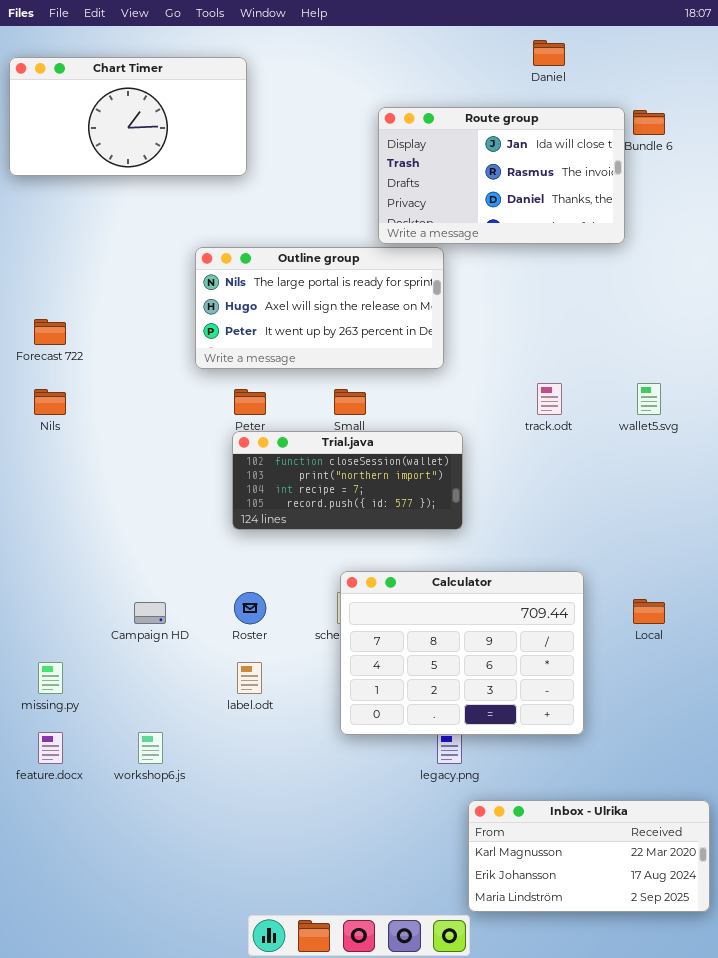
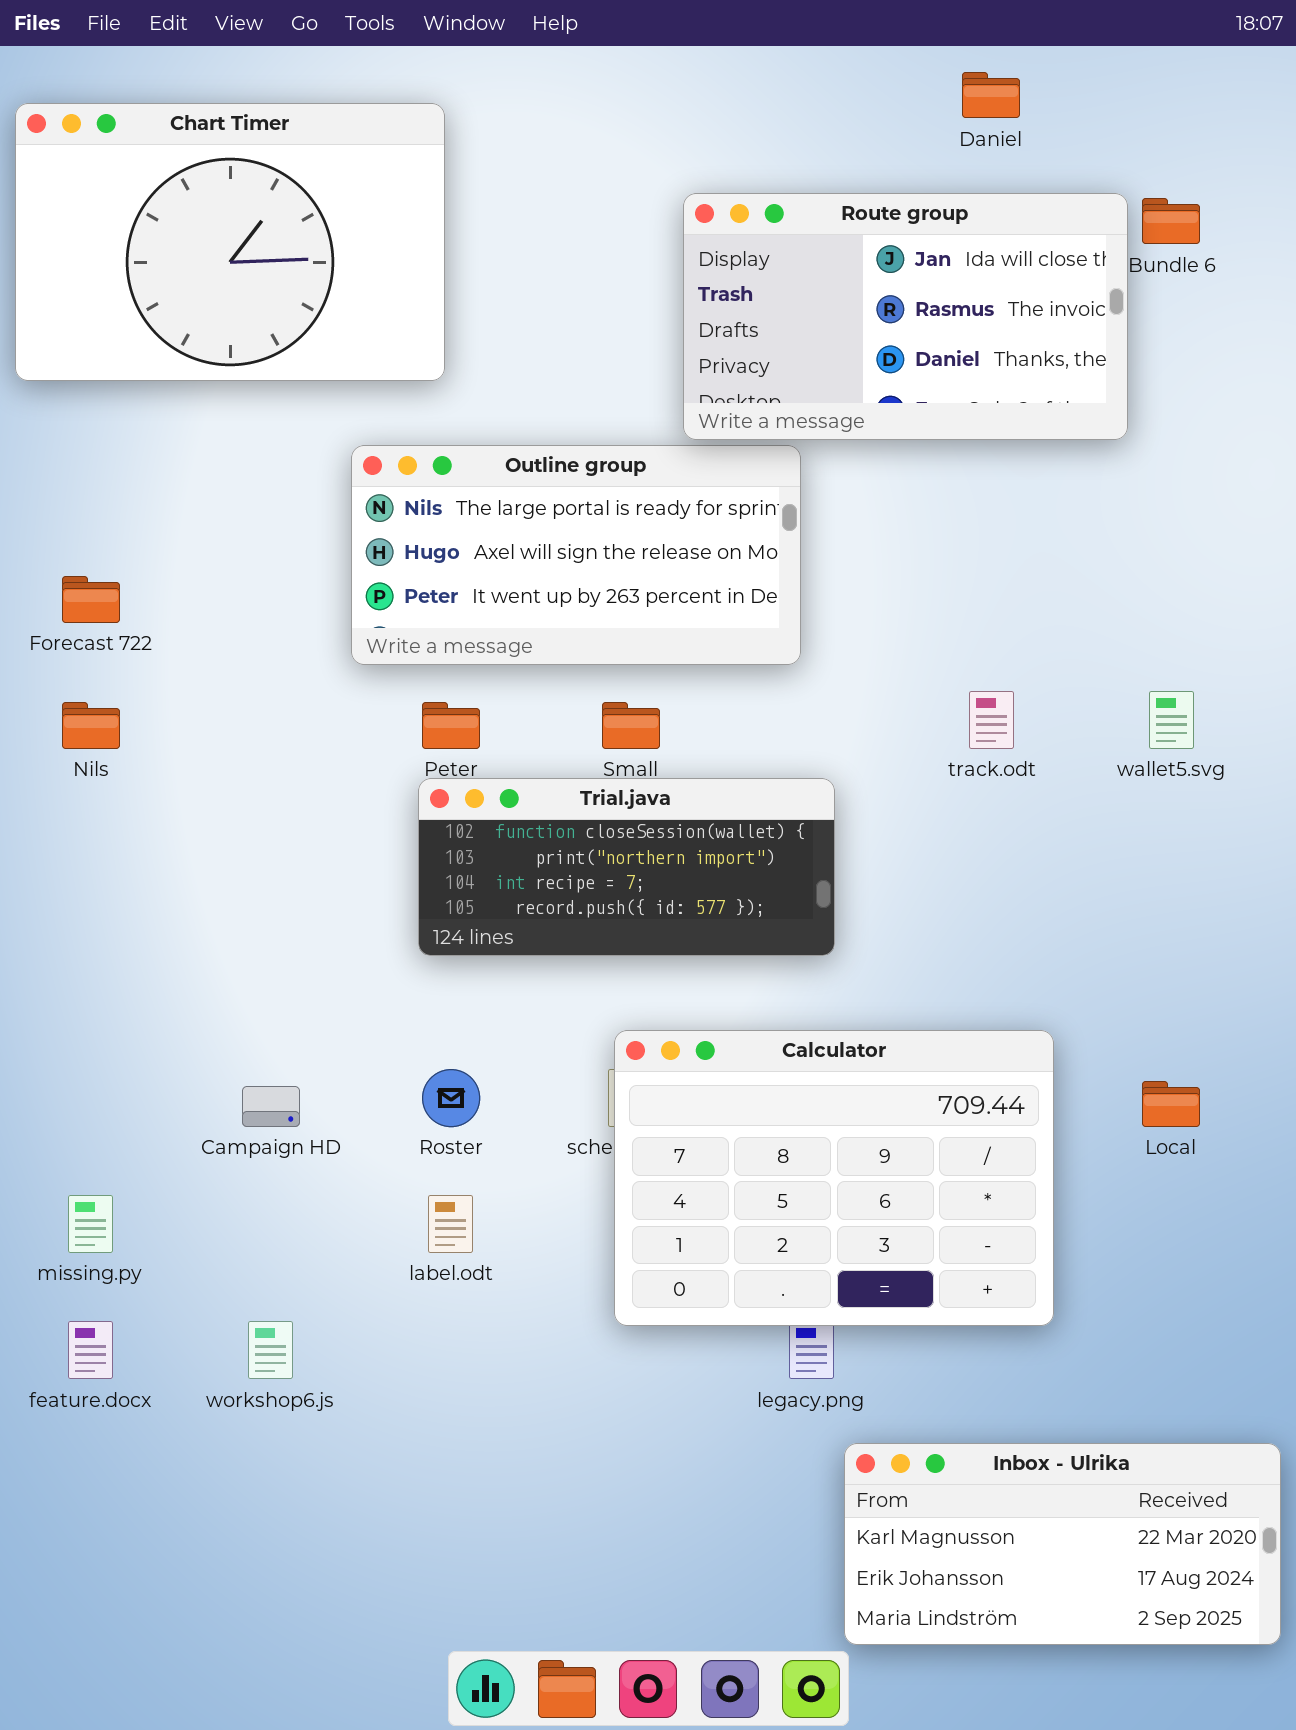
Chart Timer: [9,57,247,176] -> [15,103,445,381], resized

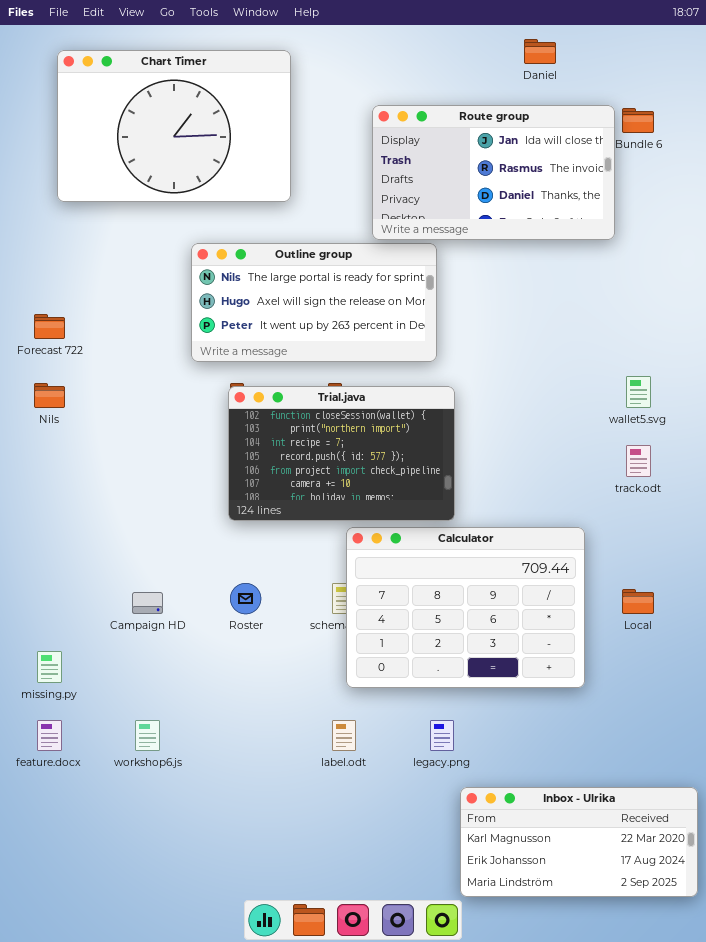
Chart Timer: [15,103,445,381] -> [57,50,291,202], moved
track.odt: [969,691,1014,749] -> [626,445,651,477], moved
Trial.java: [418,778,835,956] -> [228,386,455,521], resized
Calculator: [614,1030,1054,1326] -> [346,527,585,688], moved
label.odt: [428,1195,473,1253] -> [332,720,356,751], moved

